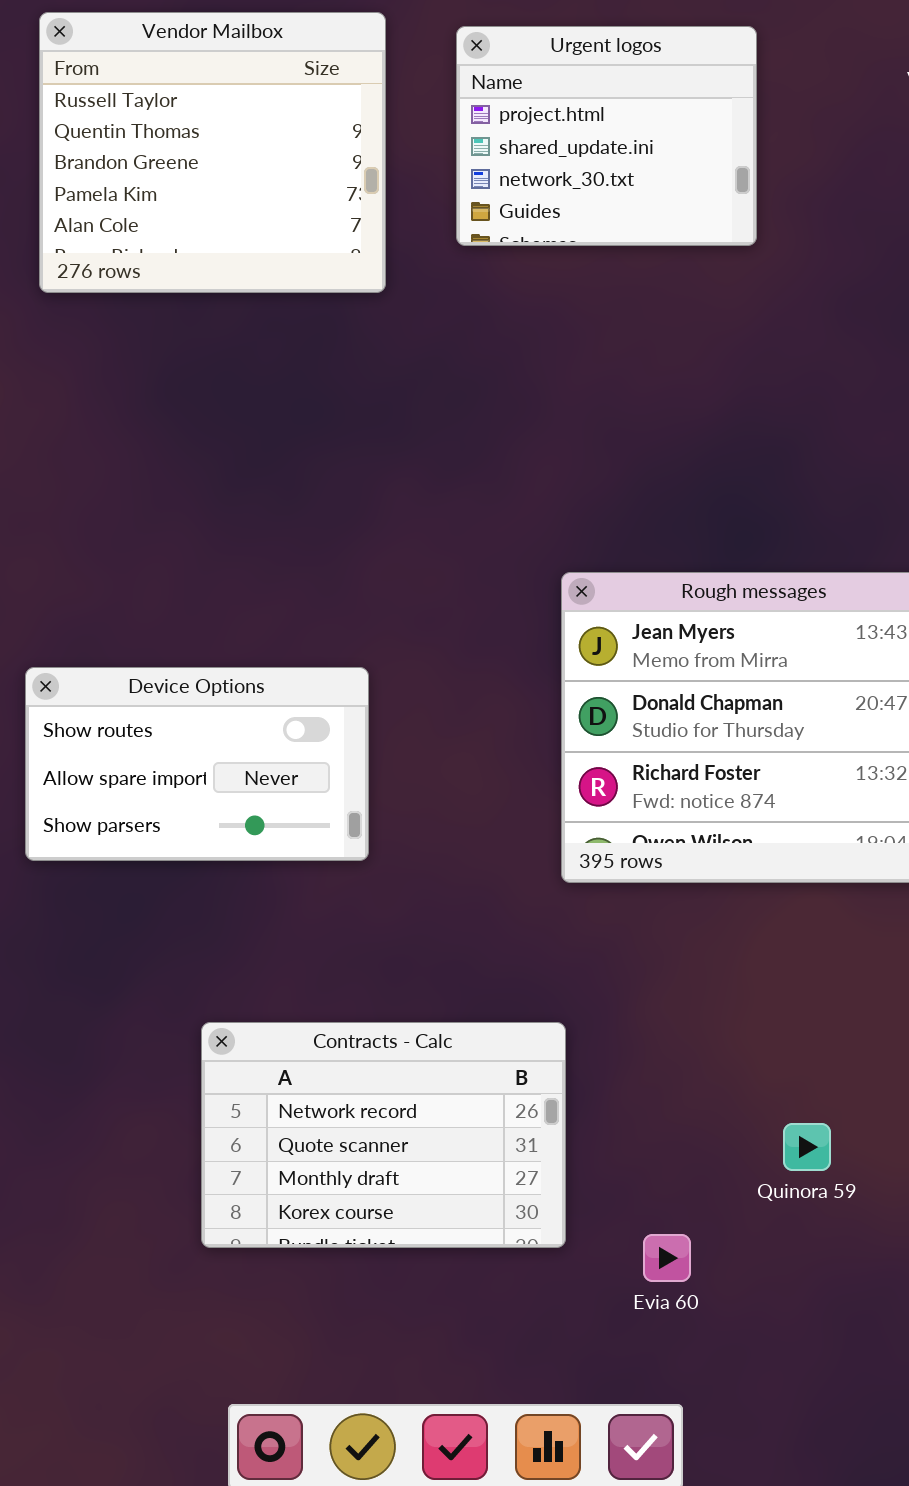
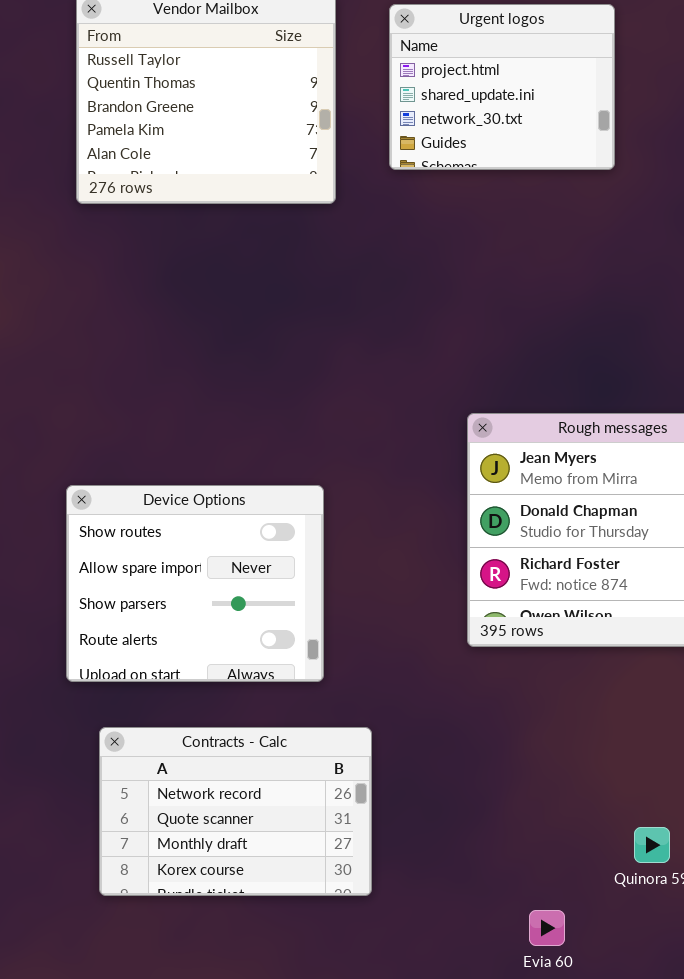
Device Options: [25,667,369,861] -> [66,485,324,682], resized
Contracts - Calc: [201,1022,566,1248] -> [99,727,372,896], moved

